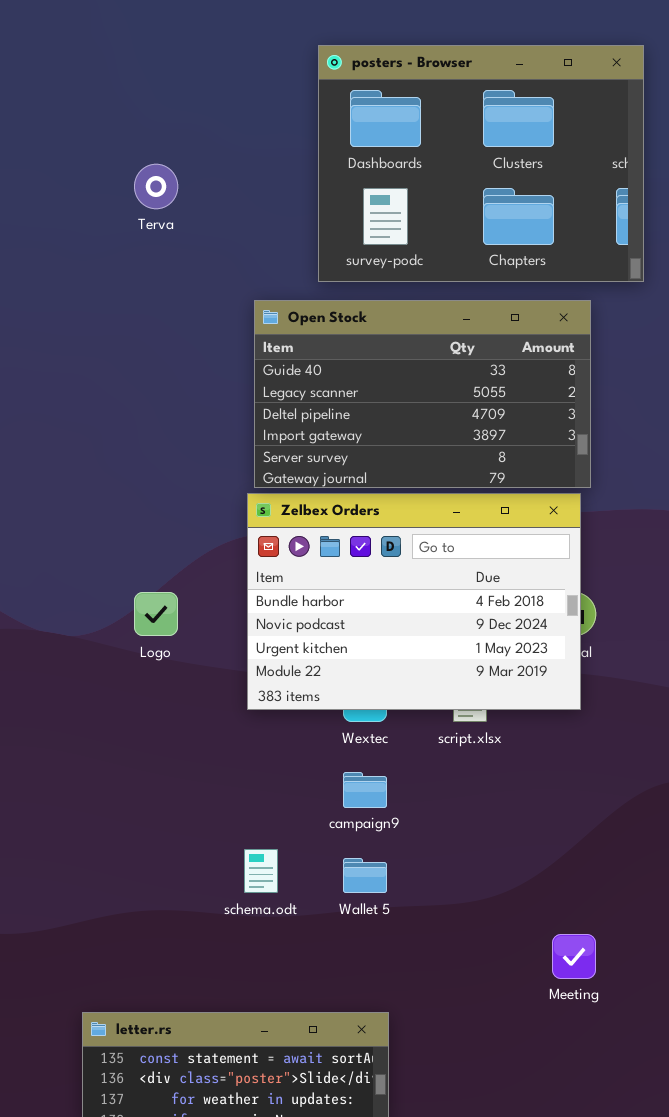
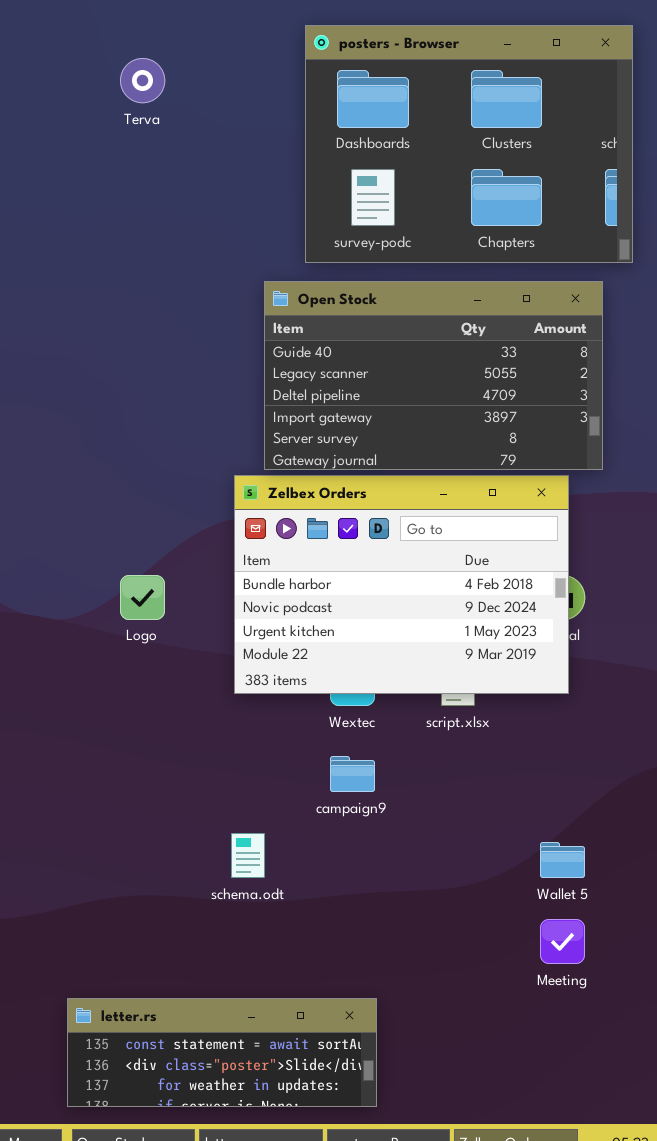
Terva: [134,164,178,209] -> [120,58,165,103], moved
Open Stock: [254,300,591,488] -> [264,281,603,470], moved
Wallet 5: [343,858,387,893] -> [540,842,585,878], moved

